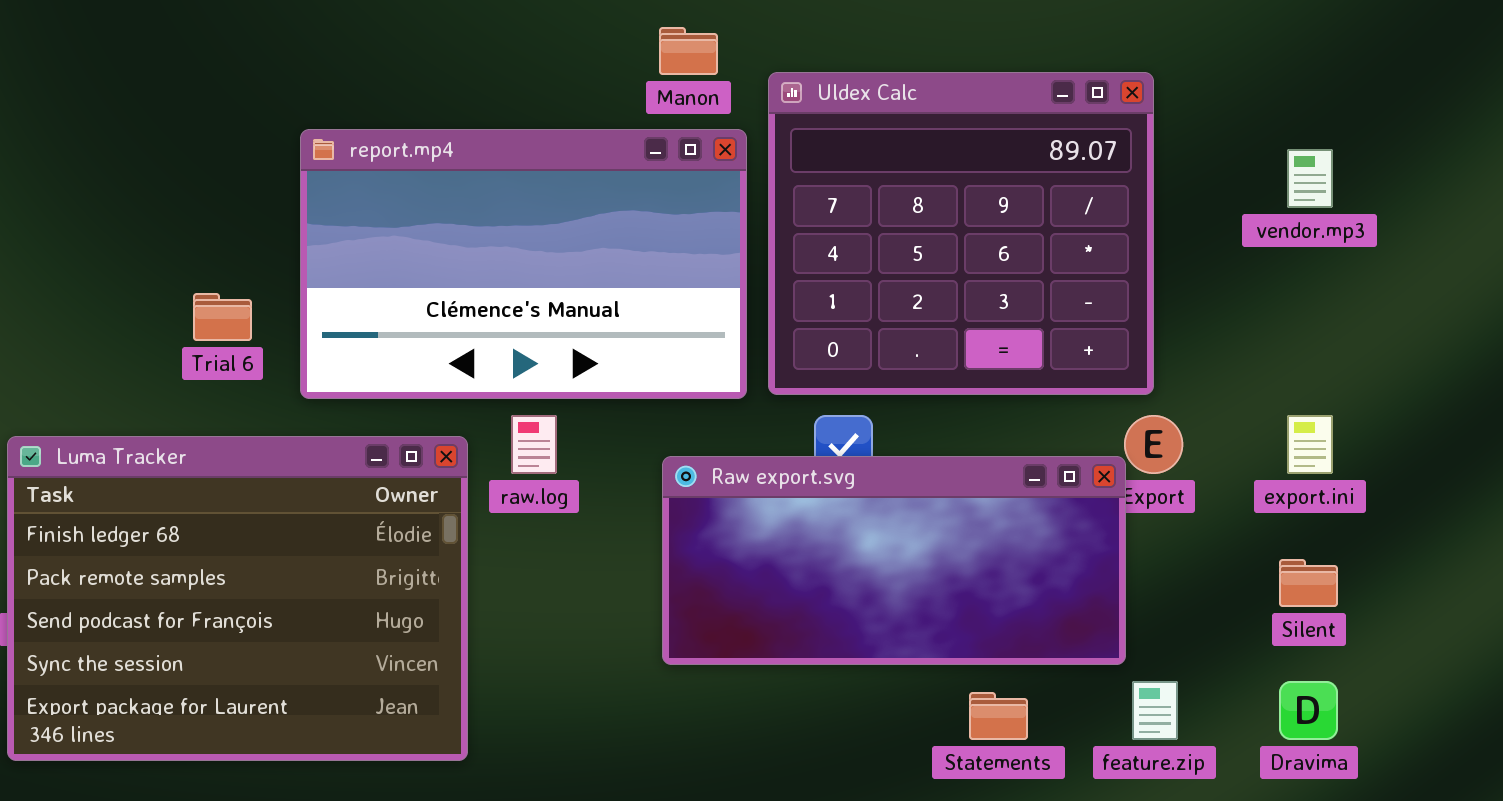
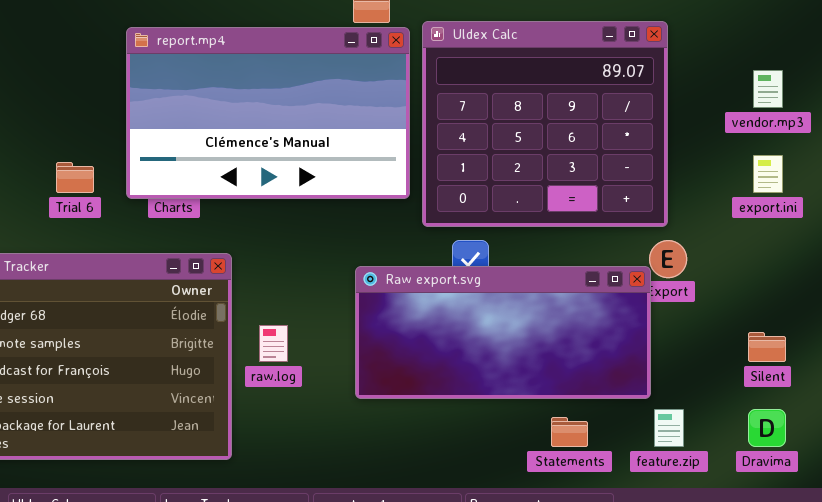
report.mp4: [300,129,747,399] -> [126,27,410,199], moved
raw.log: [511,415,557,474] -> [259,325,288,362], moved
export.ini: [1287,415,1333,474] -> [753,155,783,193], moved

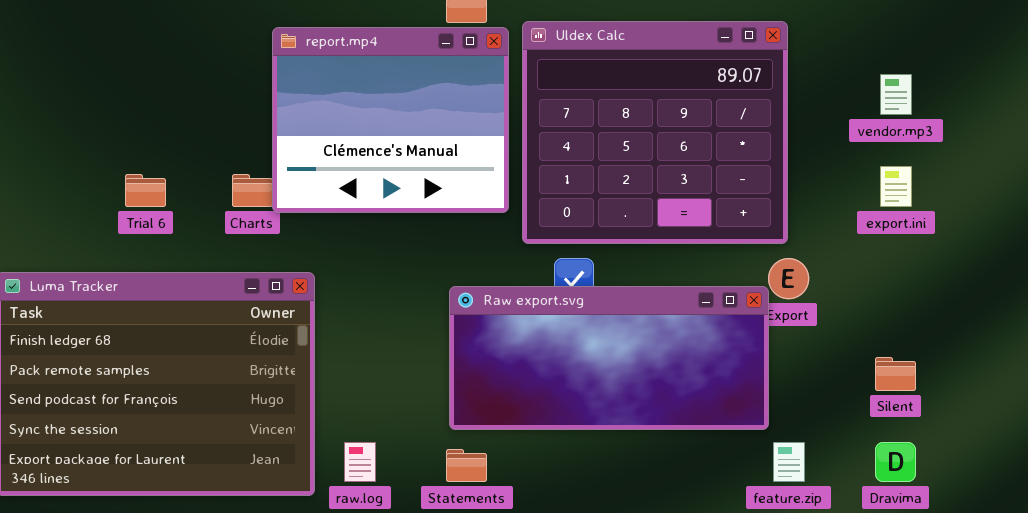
report.mp4: [126,27,410,199] -> [272,27,509,213], resized
raw.log: [259,325,288,362] -> [344,442,376,482], moved
Statements: [551,417,588,447] -> [446,449,487,482], moved

